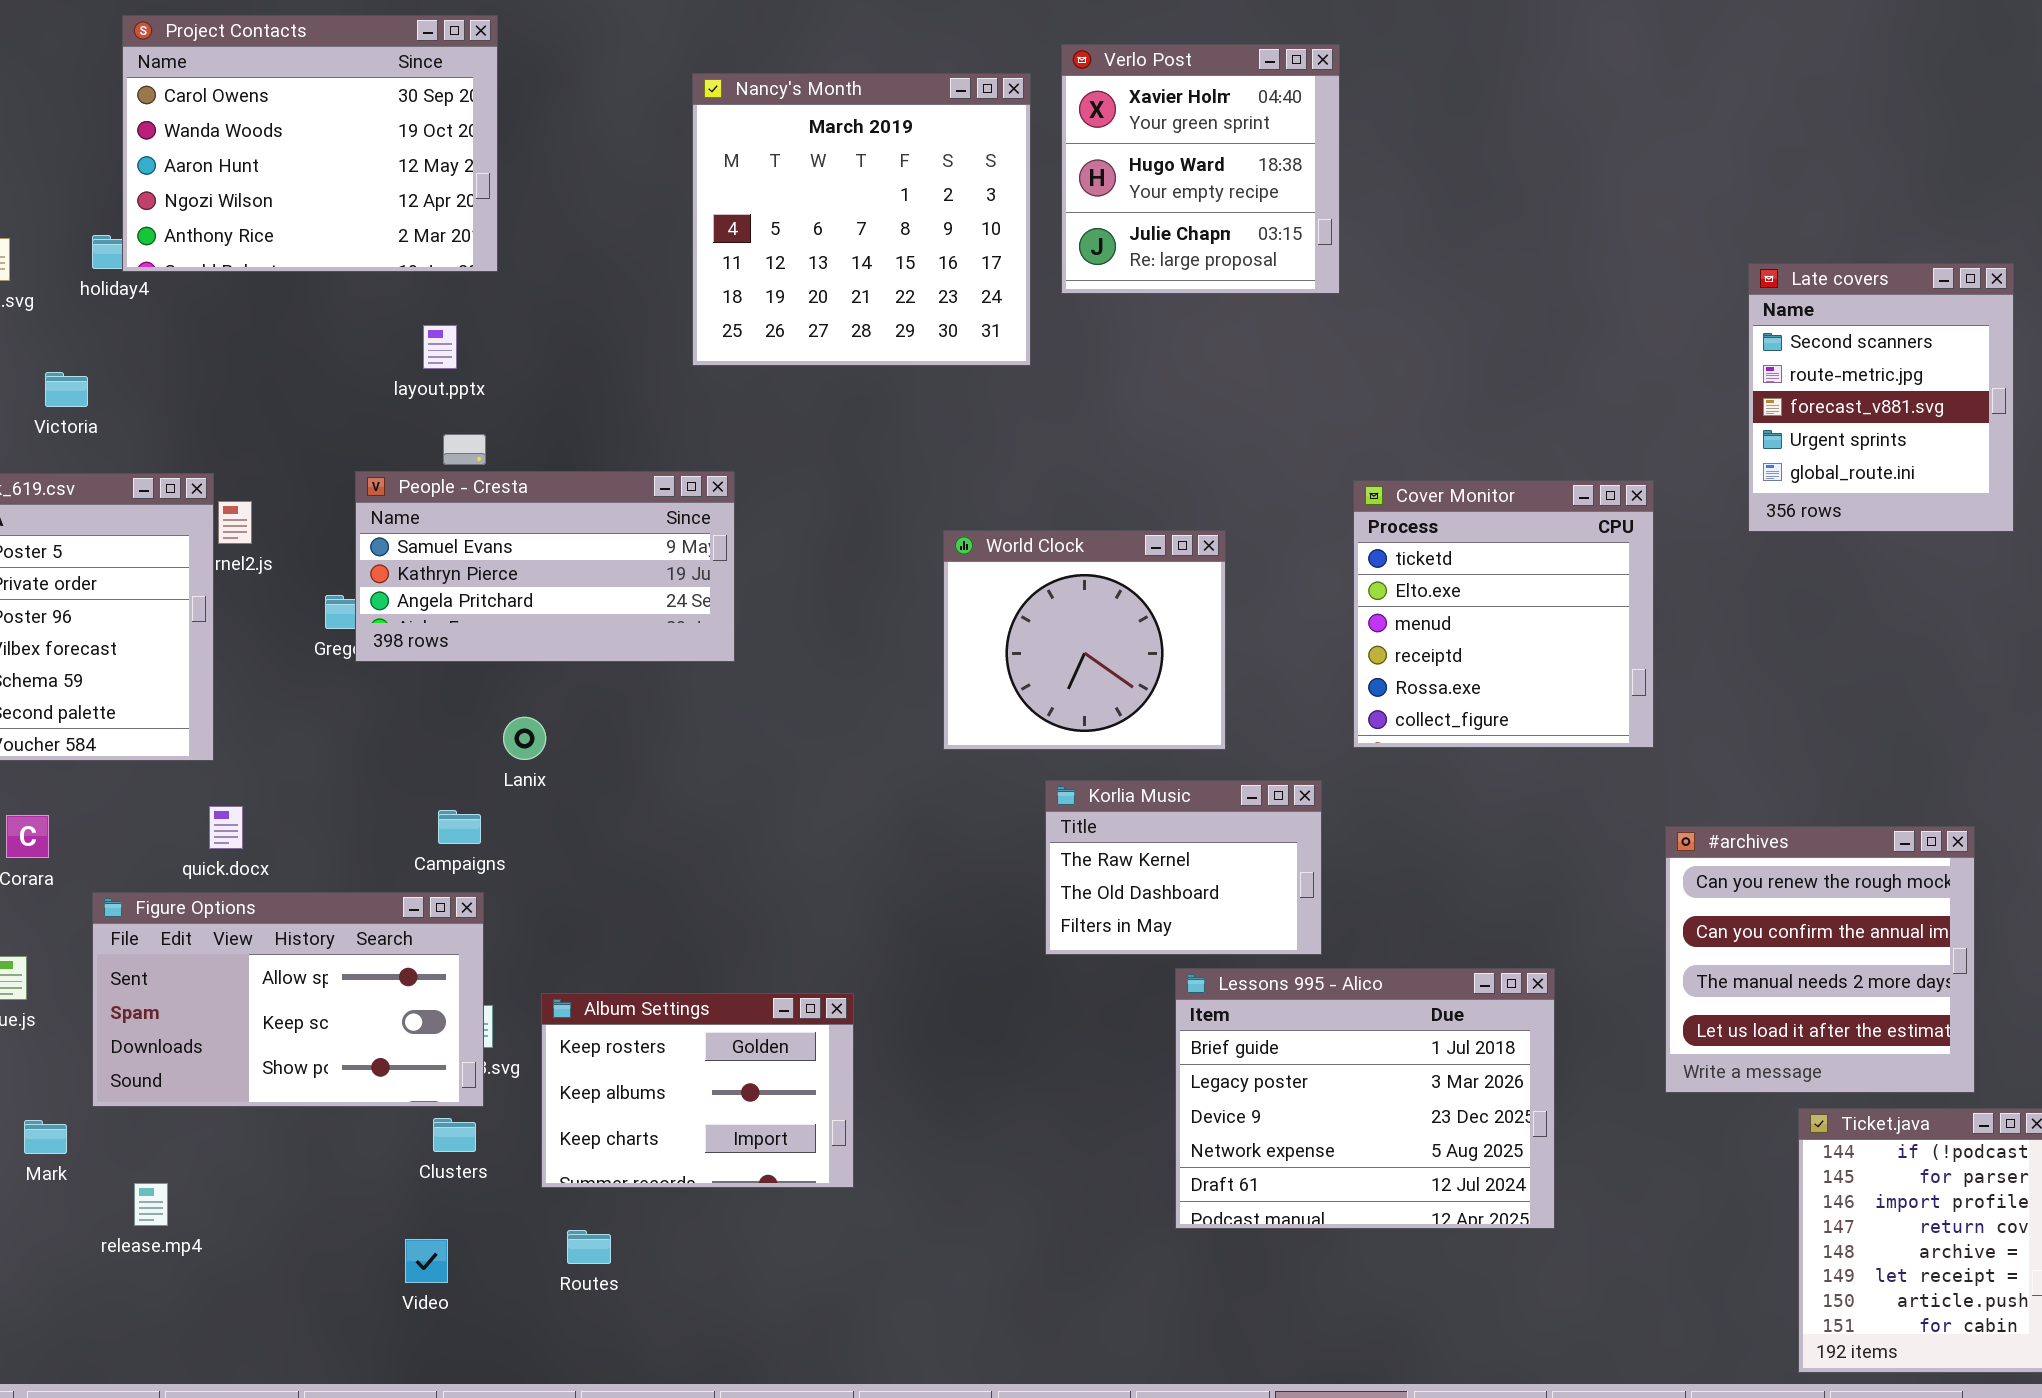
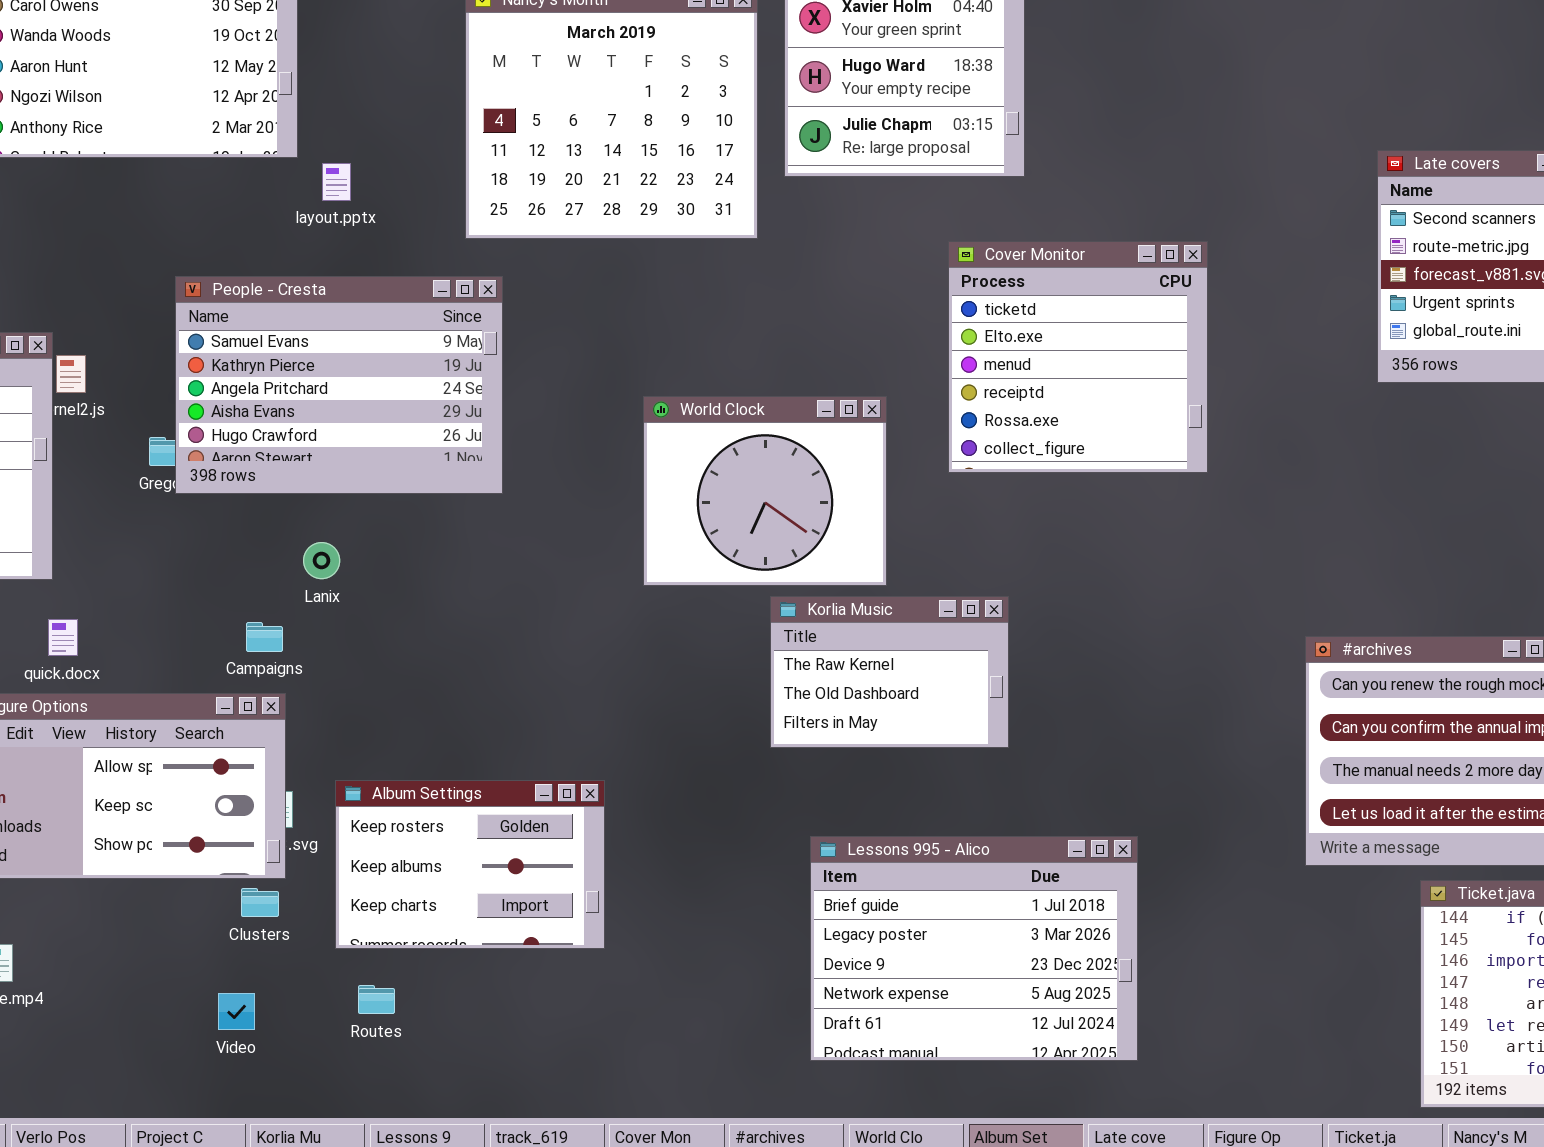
layout.pptx: [423,325,457,369] -> [322,163,351,201], moved
People - Cresta: [355,471,735,662] -> [175,276,503,494], resized
Cover Monitor: [1353,480,1654,748] -> [948,241,1208,473], moved
World Clock: [943,530,1226,750] -> [643,396,887,586], moved
Lessons 995 - Alico: [1175,968,1555,1229] -> [810,836,1138,1061], moved

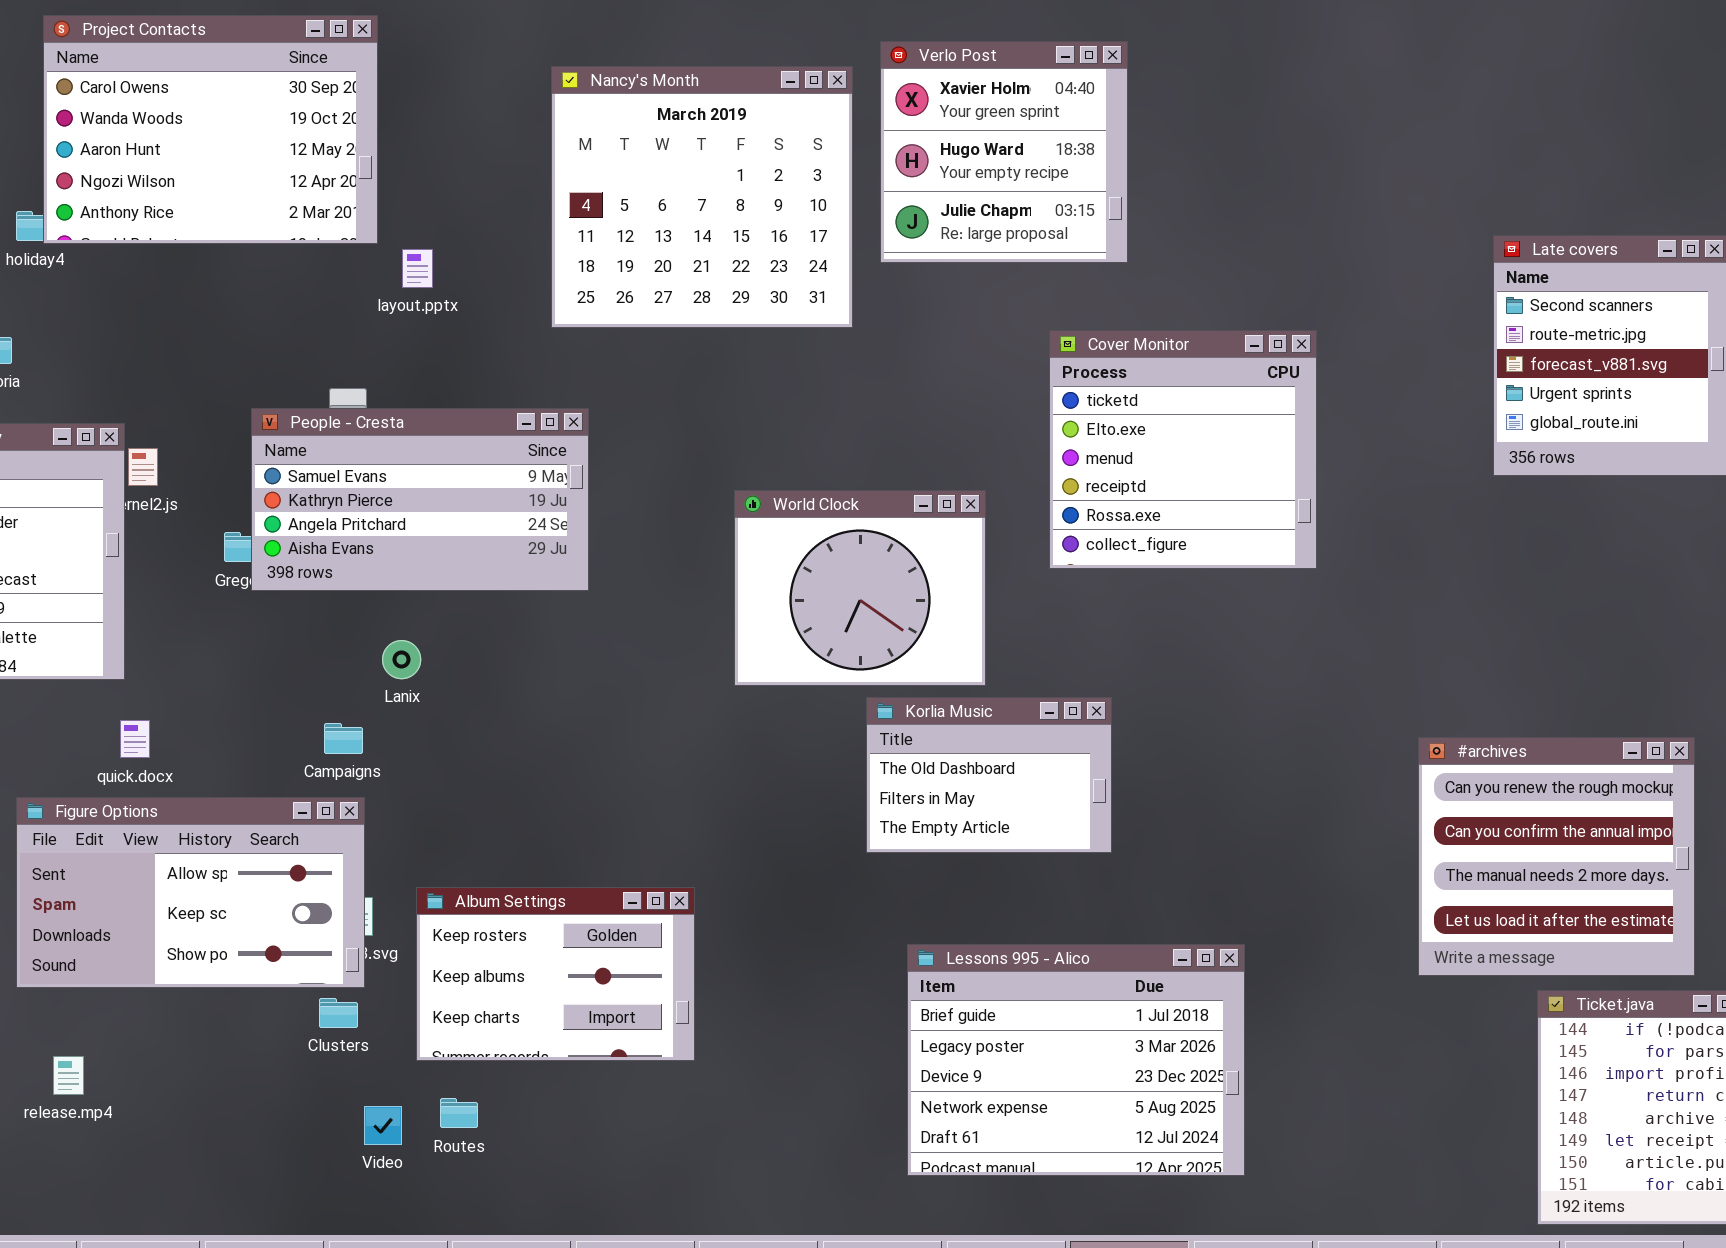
People - Cresta: [175,276,503,494] -> [251,408,589,591], resized
Korlia Music: [770,596,1009,748] -> [866,697,1112,853], scrolled down 1 row
Video: [218,993,255,1030] -> [364,1106,402,1145], moved

